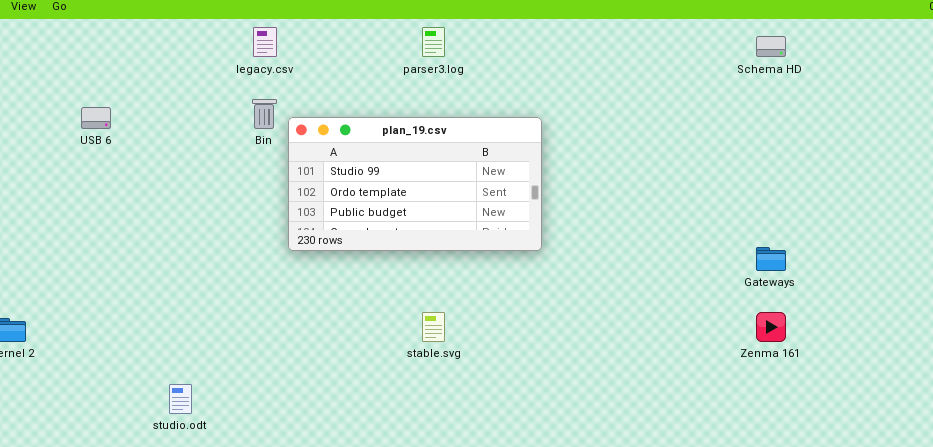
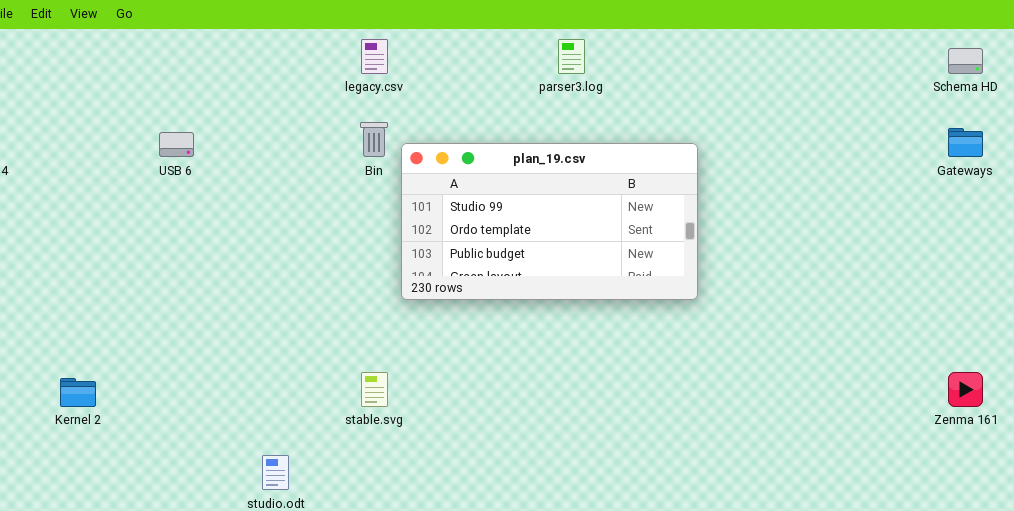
Gateways: [756,247,786,271] -> [948,128,983,157], moved
stable.svg: [422,312,445,342] -> [361,372,388,407], moved

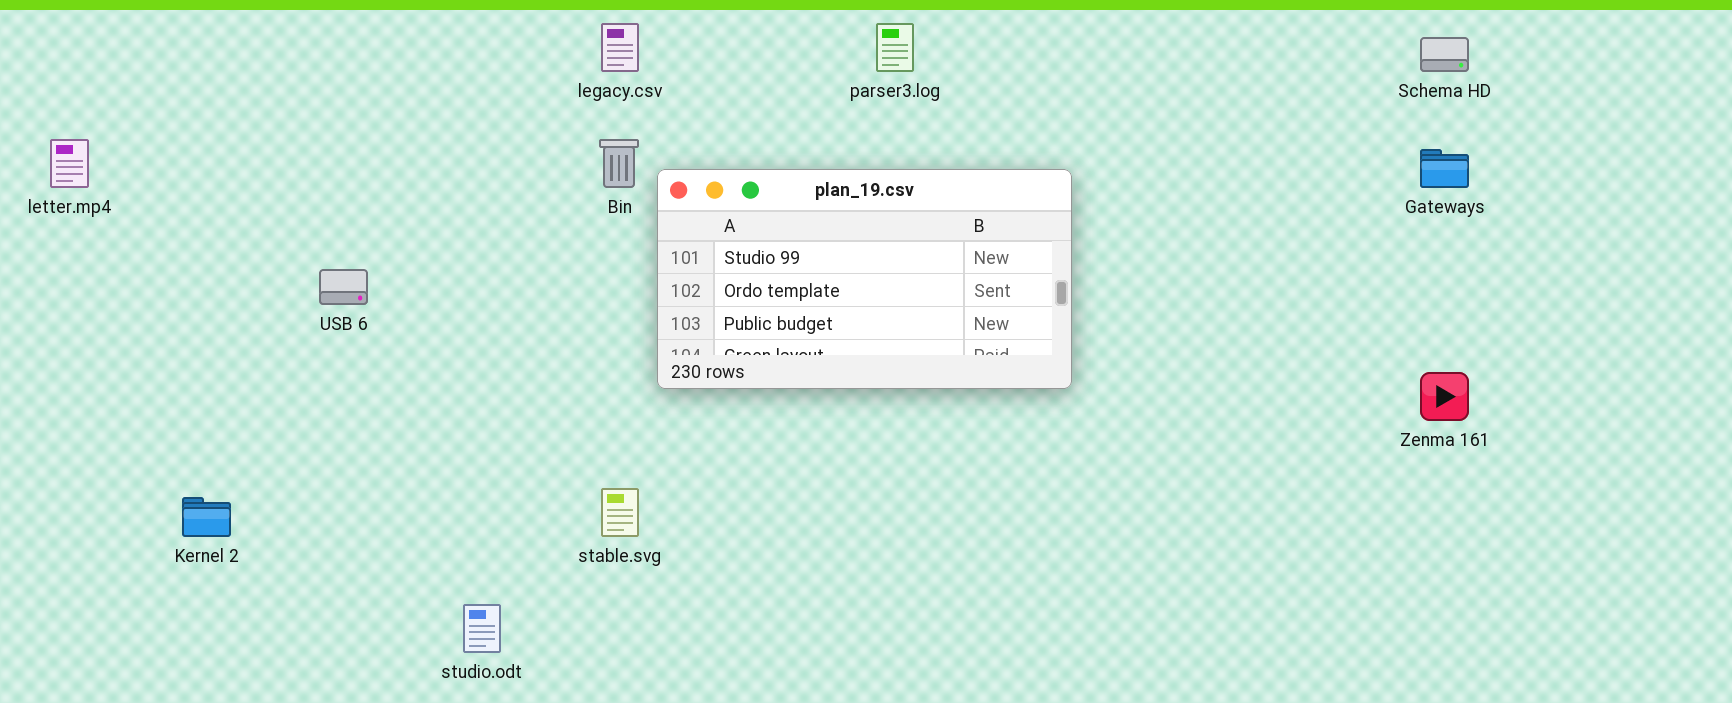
USB 6: [159,132,194,157] -> [319,269,368,305], moved
Zenma 161: [948,372,983,407] -> [1420,372,1469,421], moved

